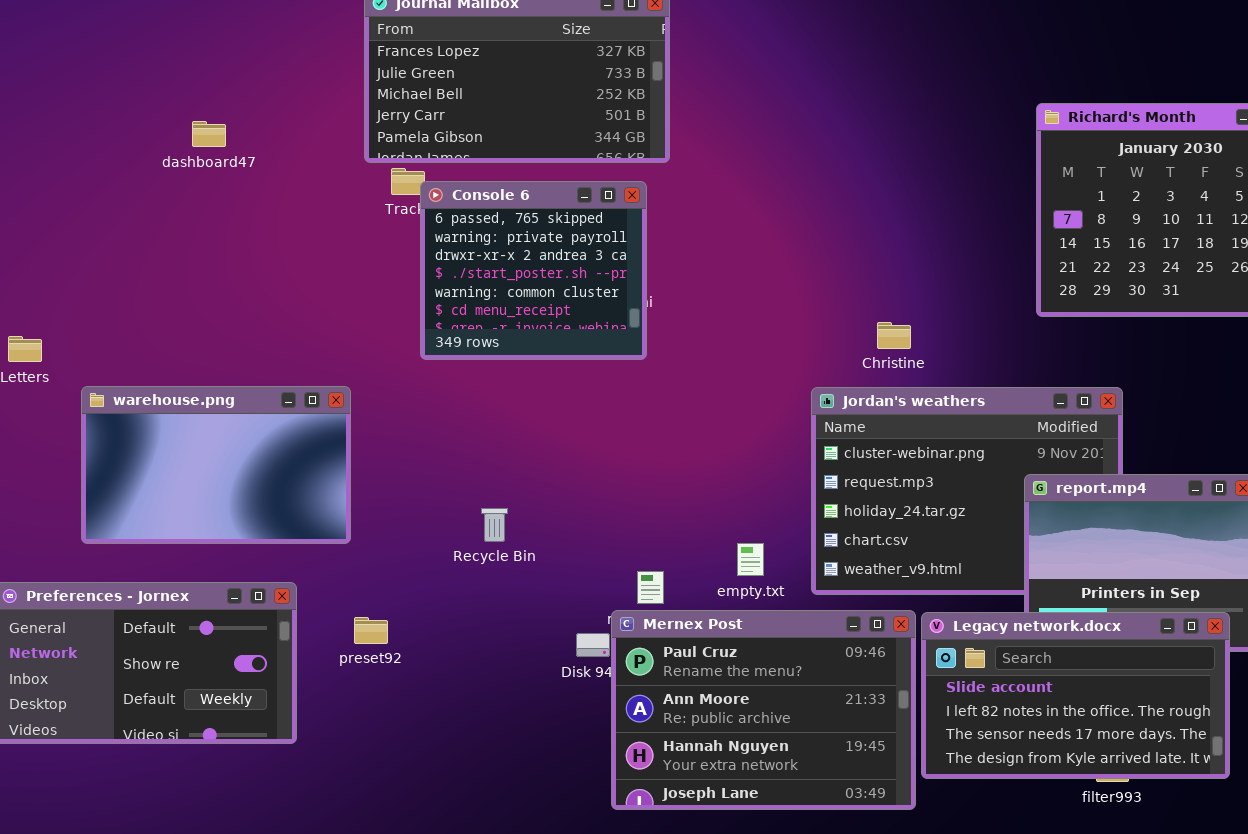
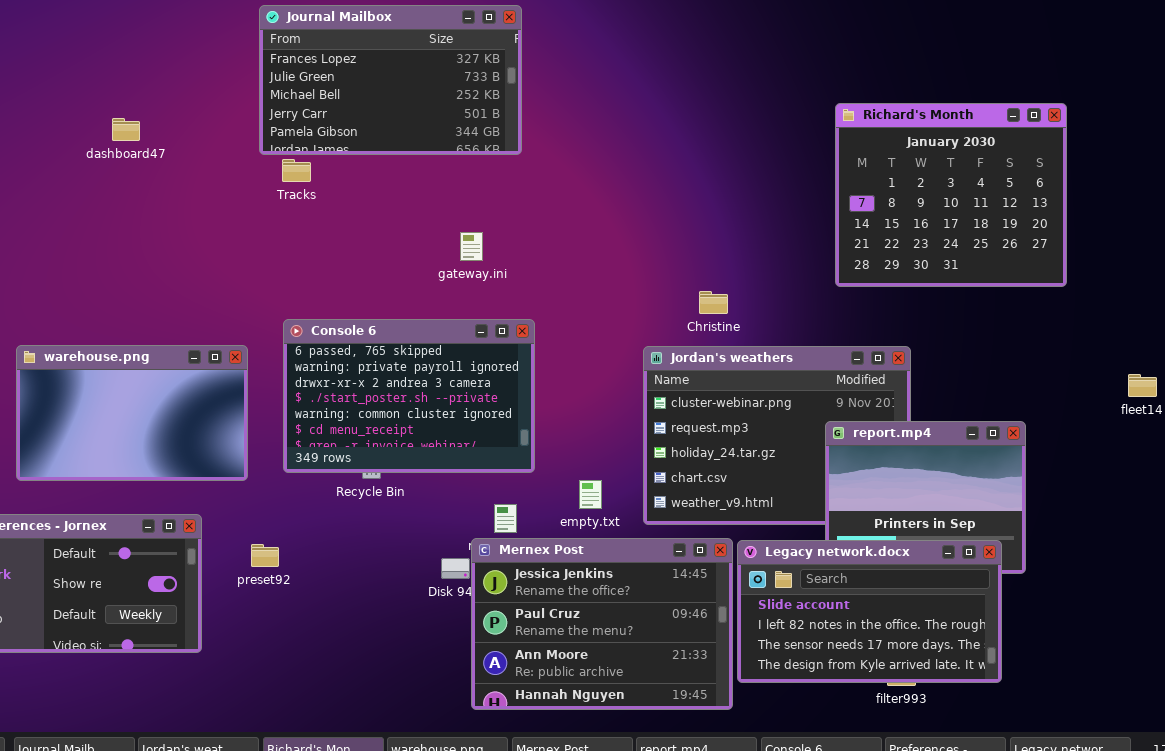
Console 6: [420,181,647,360] -> [283,319,535,473], moved, resized
Mernex Post: [611,610,916,810] -> [471,538,733,710], scrolled up 1 row

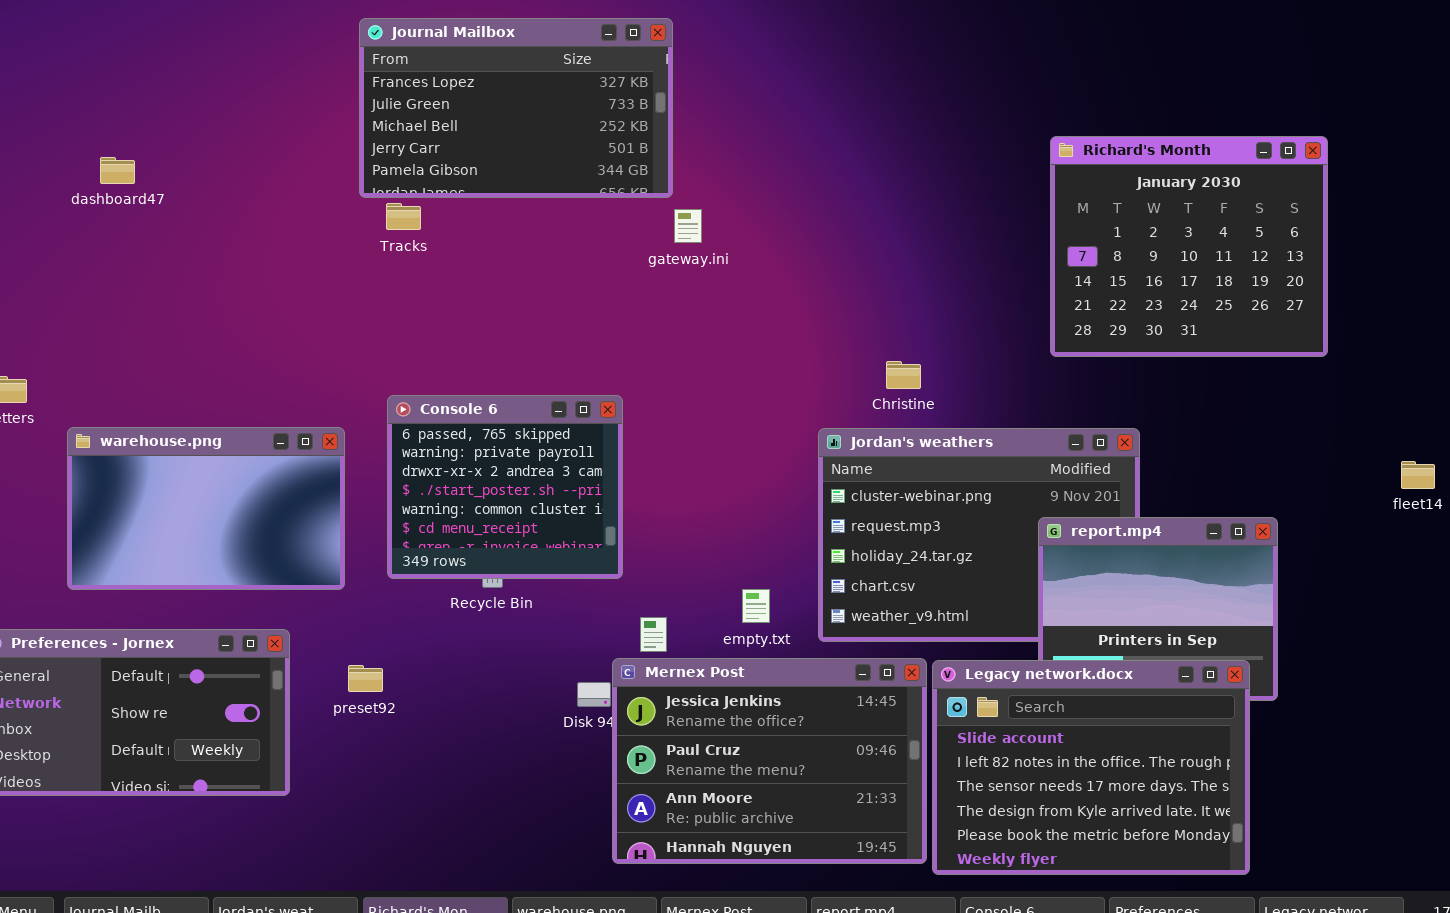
dashboard47: [112,118,140,141] -> [100,157,135,184], moved
gateway.ini: [460,232,483,261] -> [674,209,702,243], moved
Console 6: [283,319,535,473] -> [387,395,623,579], resized
Legacy network.docx: [737,540,1002,683] -> [932,660,1250,875], resized

